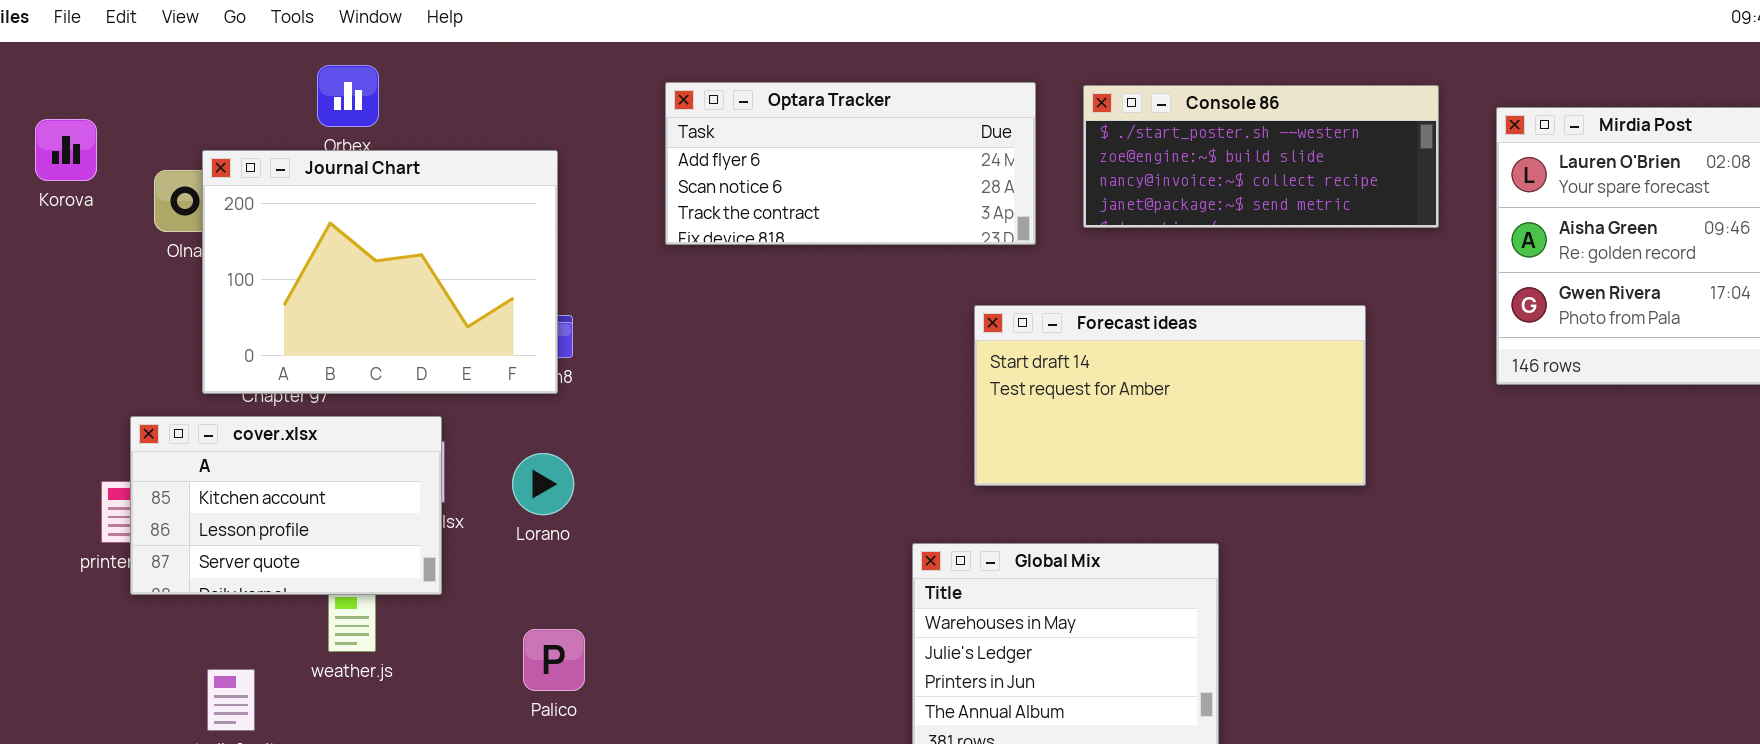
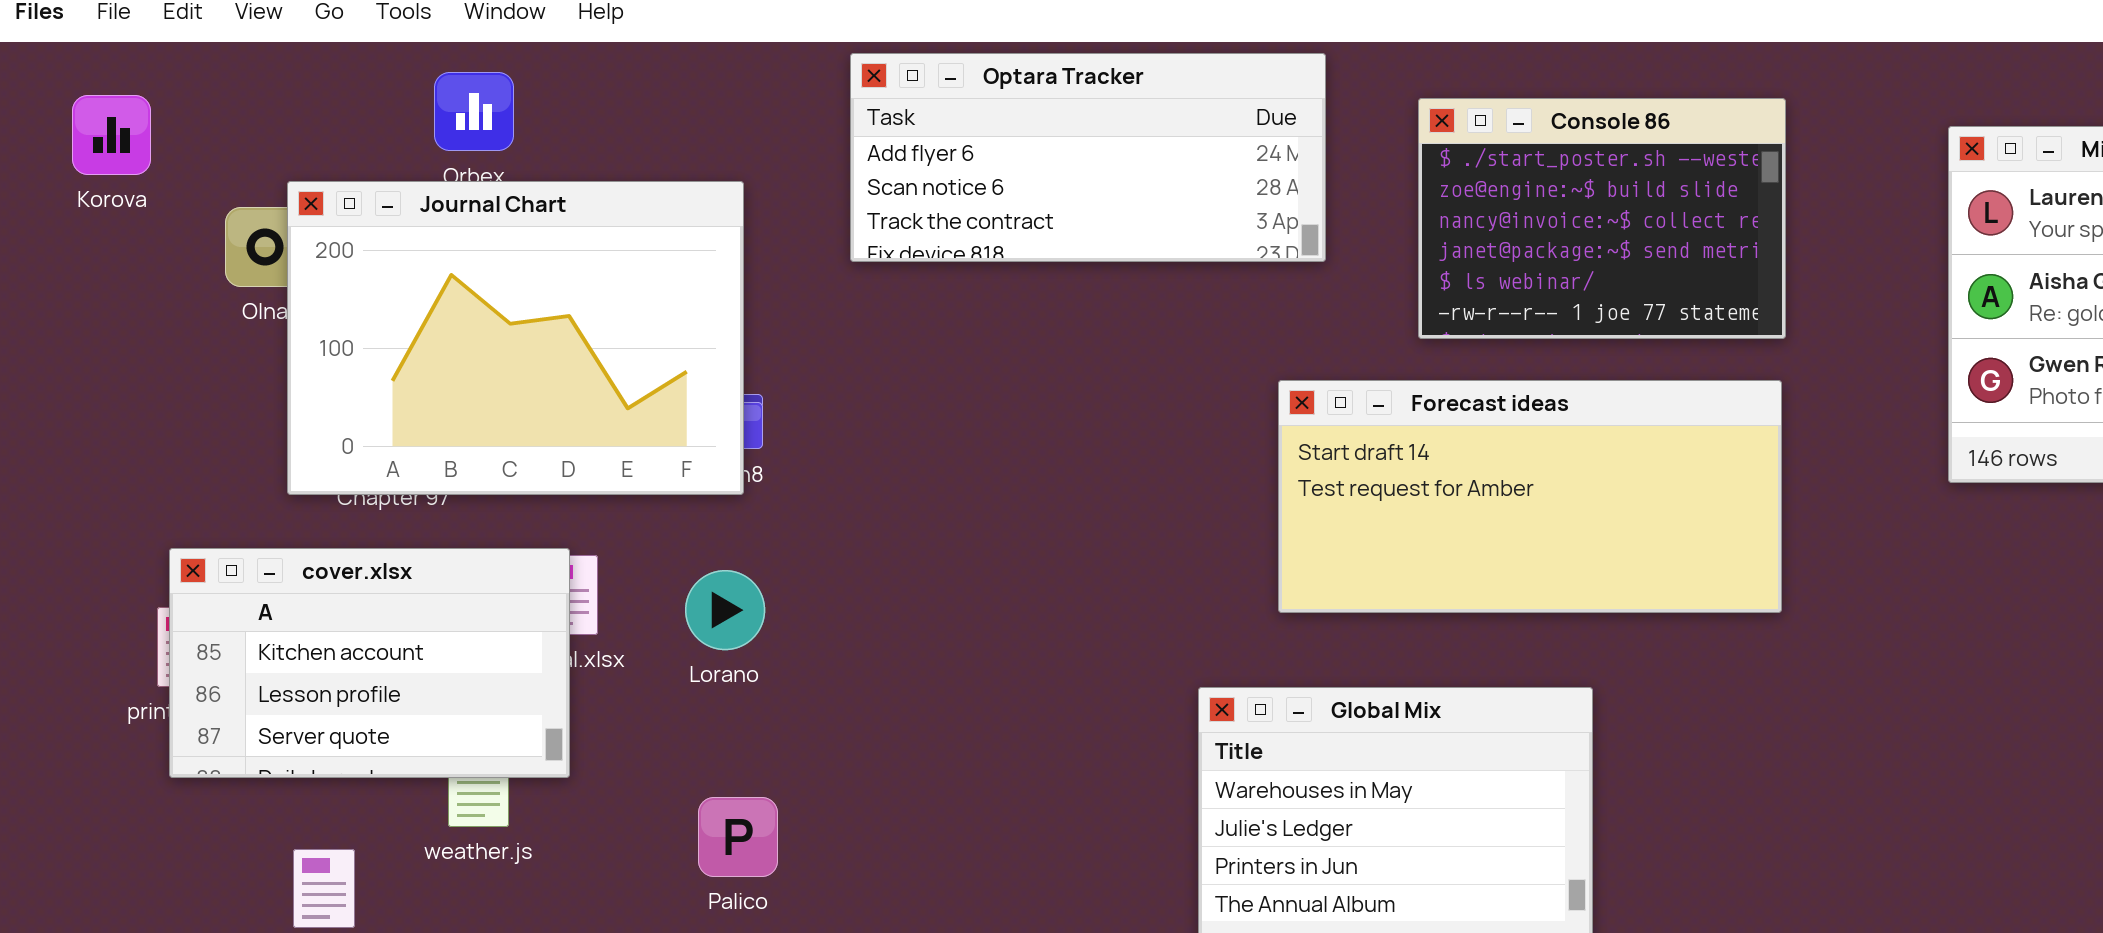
Optara Tracker: [665,82,1036,245] -> [850,53,1326,262], moved
Console 86: [1083,85,1439,228] -> [1418,98,1786,339], resized
Korova: [35,119,97,181] -> [72,95,151,175], moved
cover.xlsx: [130,416,442,595] -> [169,548,570,778], moved

